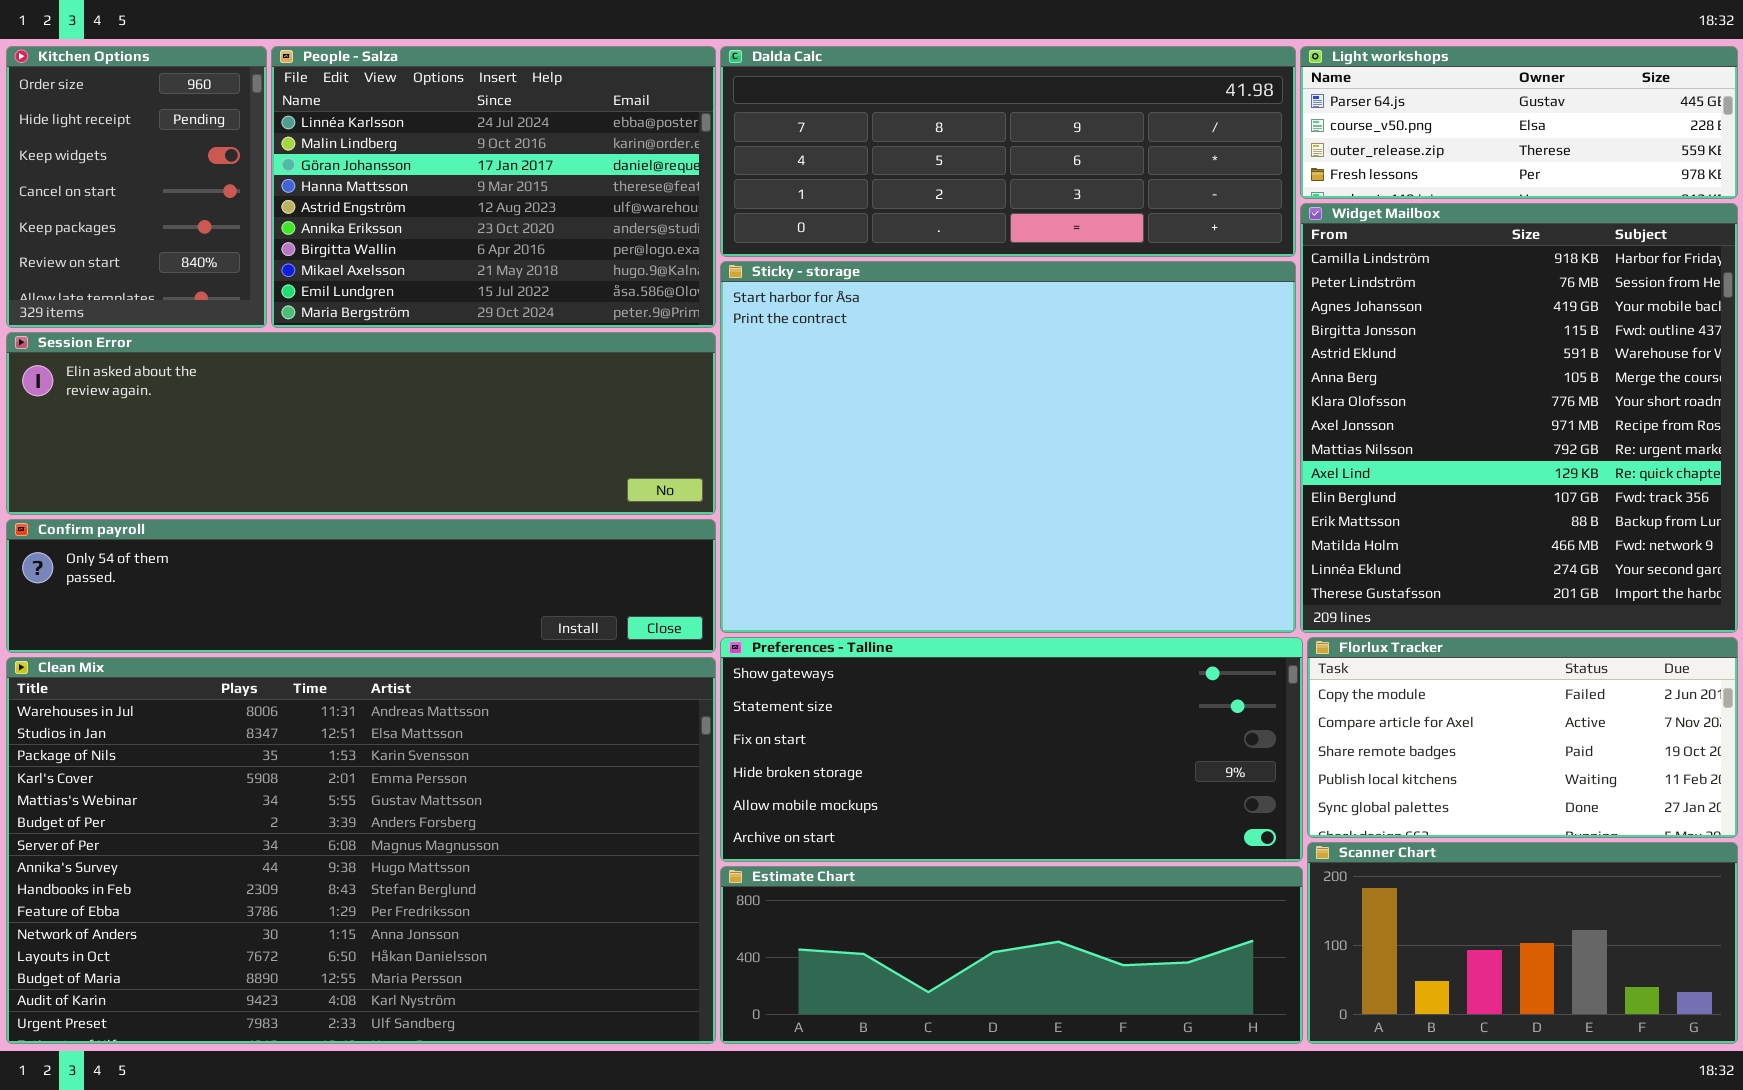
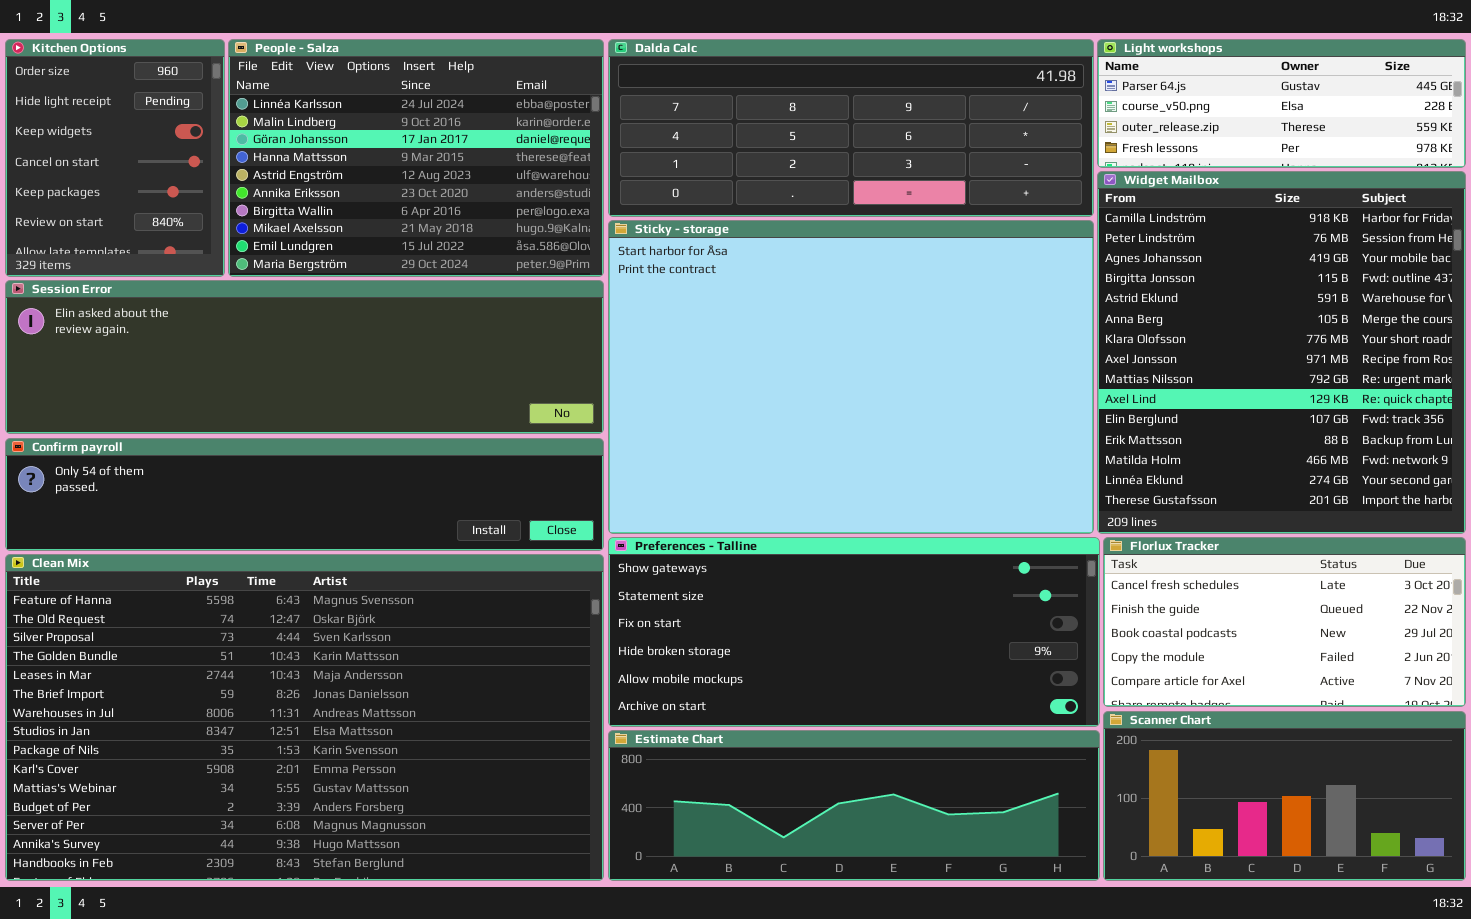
Florlux Tracker: [1307,637,1738,838] -> [1103,537,1466,707], scrolled up 3 rows
Clean Mix: [6,657,716,1044] -> [5,554,604,881], scrolled up 6 rows

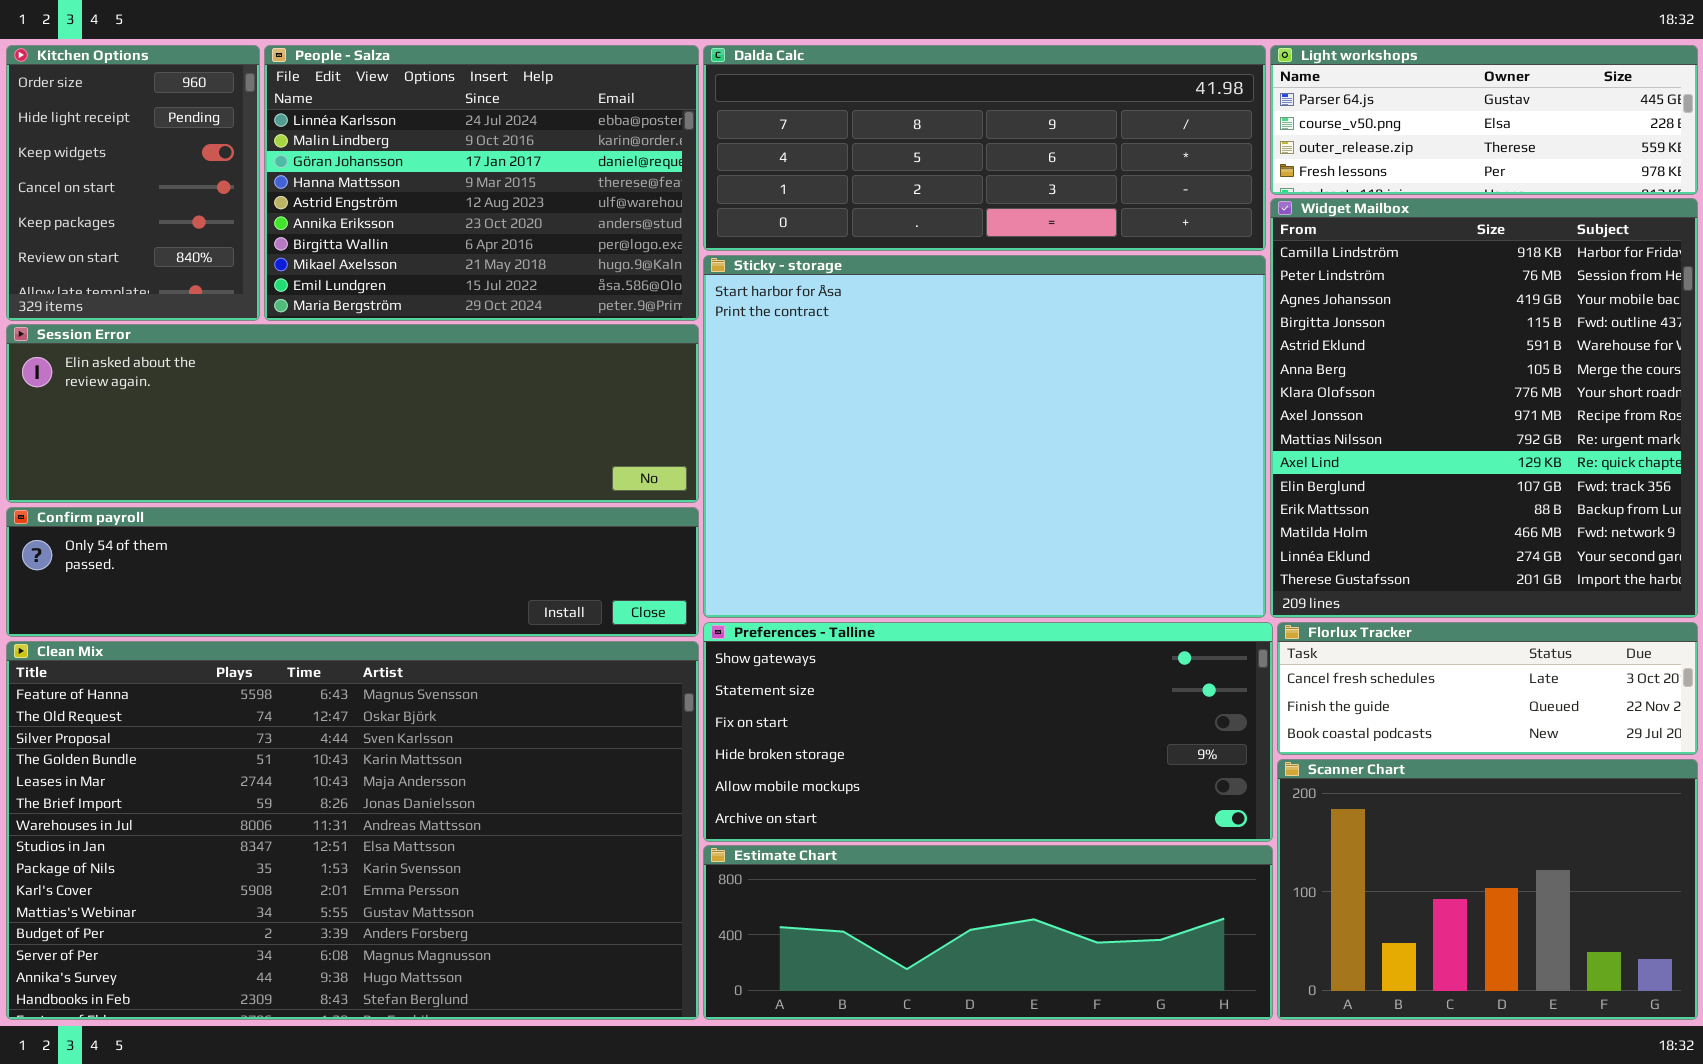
Florlux Tracker: [1103,537,1466,707] -> [1277,622,1698,755], resized
Scanner Chart: [1103,711,1466,881] -> [1277,759,1698,1020], resized

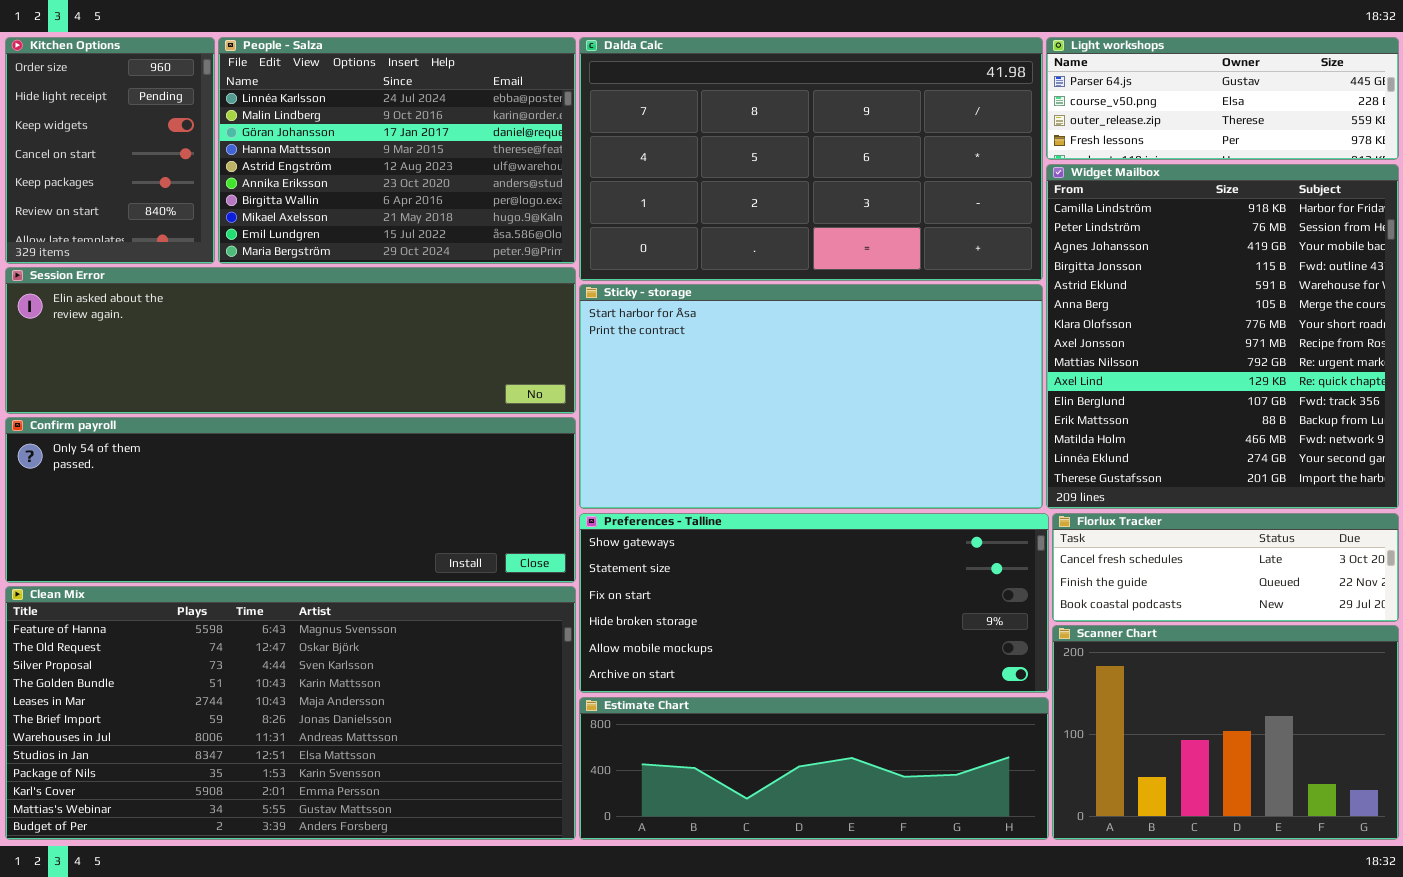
Dalda Calc: [703,45,1266,251] -> [579,37,1043,281], resized
Sticky - storage: [703,255,1266,618] -> [579,284,1043,509], resized
Confirm payroll: [6,507,699,637] -> [5,417,576,583], resized
Clean Mix: [6,641,699,1020] -> [5,586,576,840], resized

